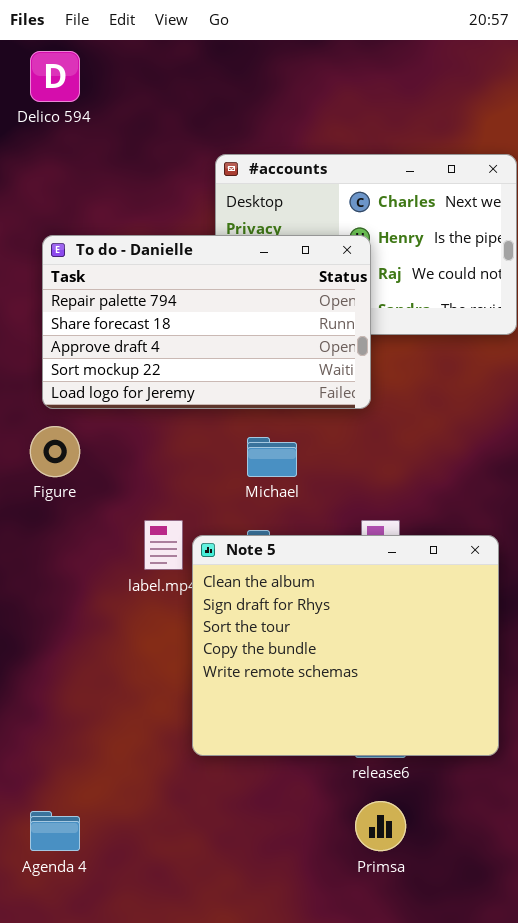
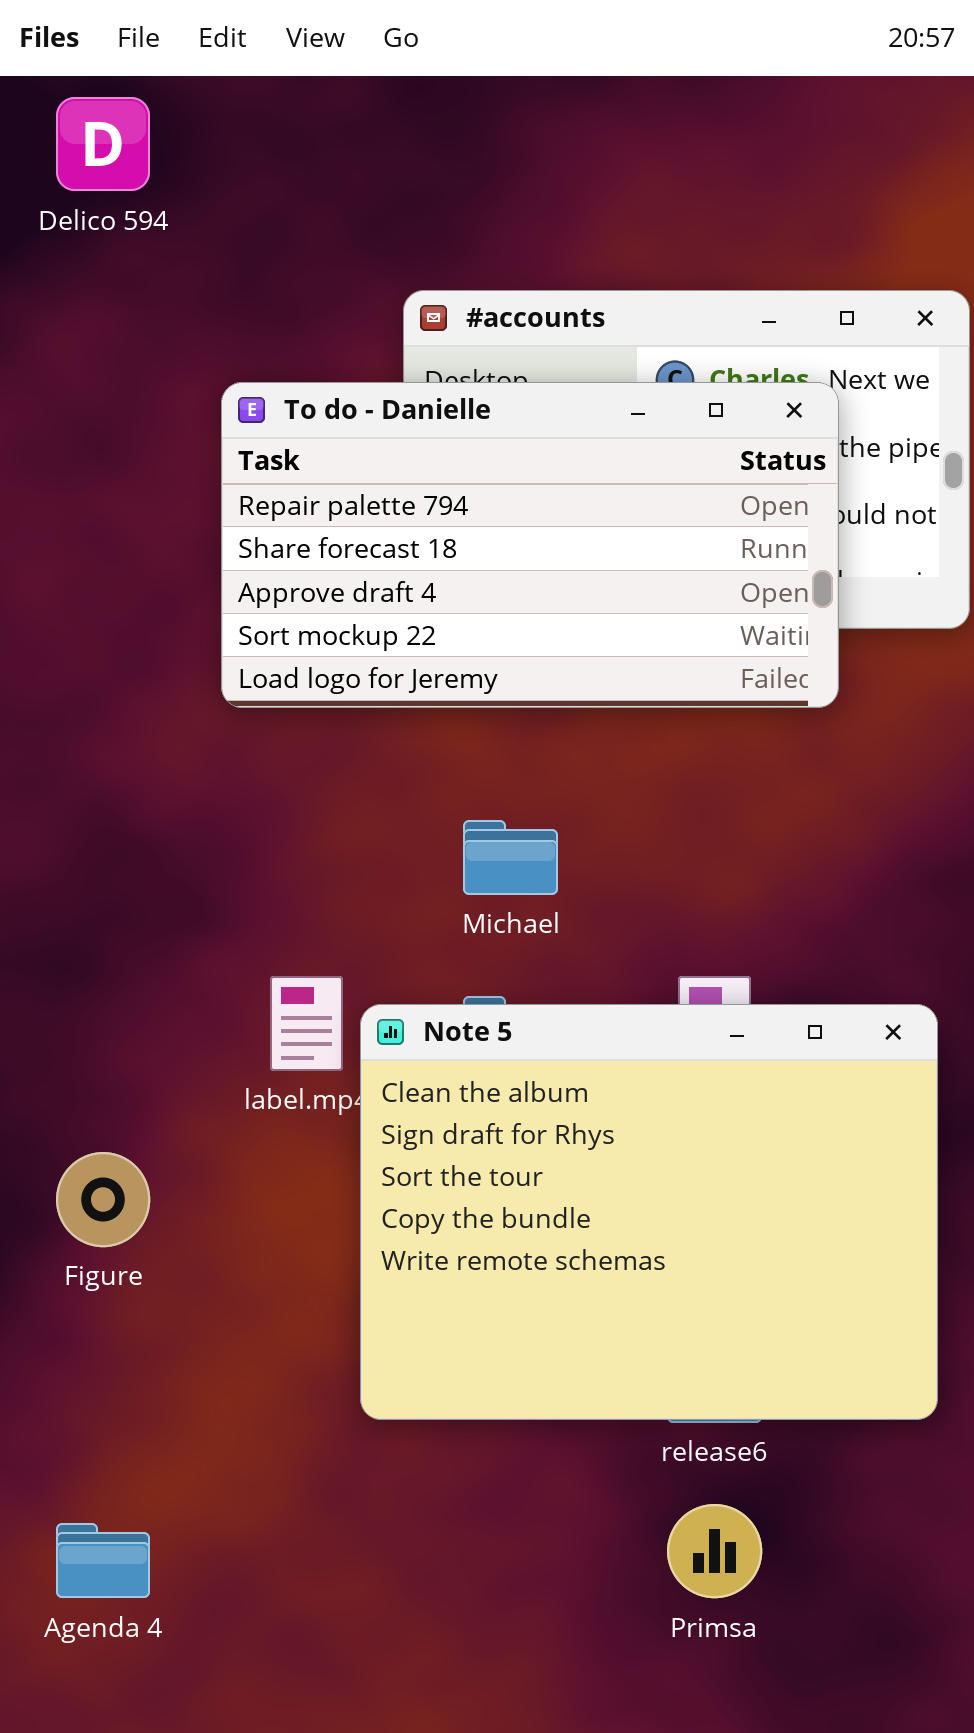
To do - Danielle: [42,235,371,409] -> [221,382,839,708], moved
Figure: [30,426,80,477] -> [56,1152,150,1247], moved

